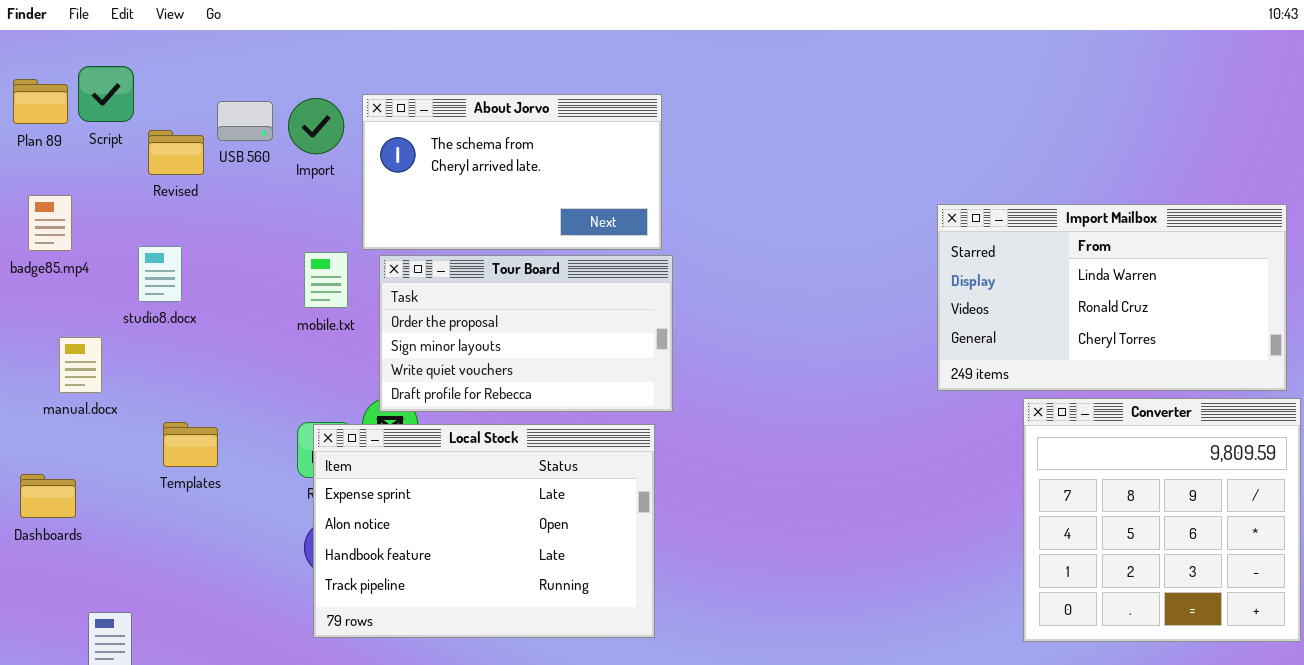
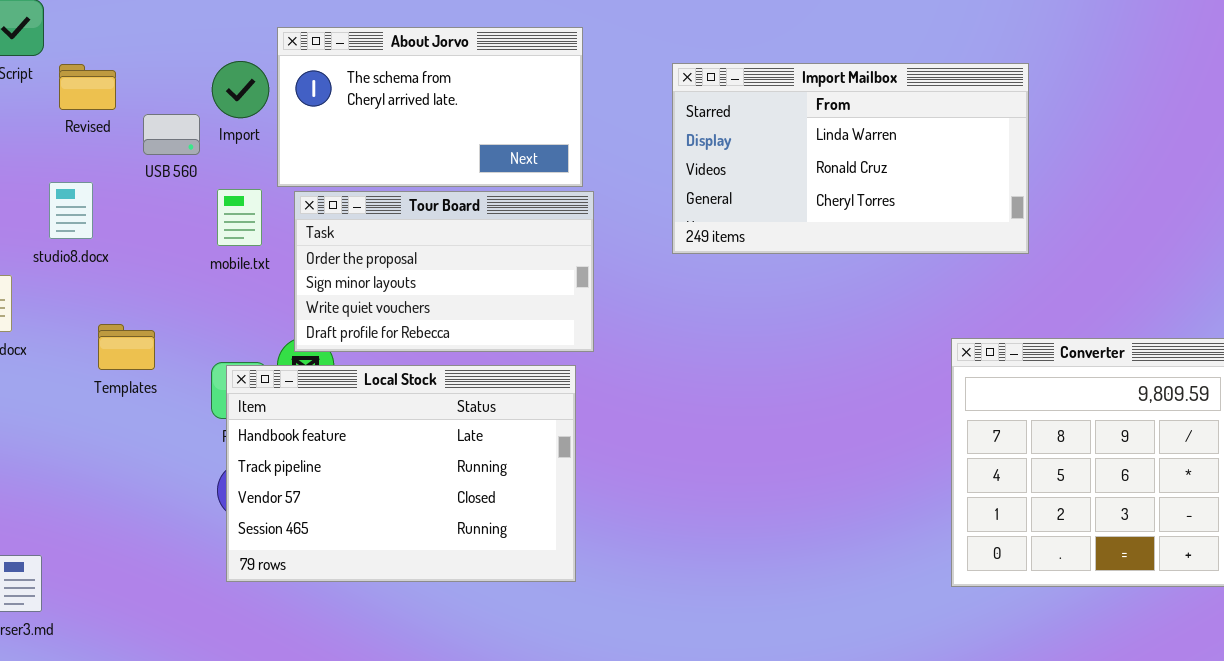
Import: [288,98,344,154] -> [212,61,269,118], moved
USB 560: [217,101,273,141] -> [143,114,200,155], moved
Import Mailbox: [937,204,1287,391] -> [672,63,1029,254], moved
Templates: [163,422,218,467] -> [98,324,155,370], moved
Local Stock: [313,424,655,638] -> [226,365,576,582], scrolled down 2 rows

